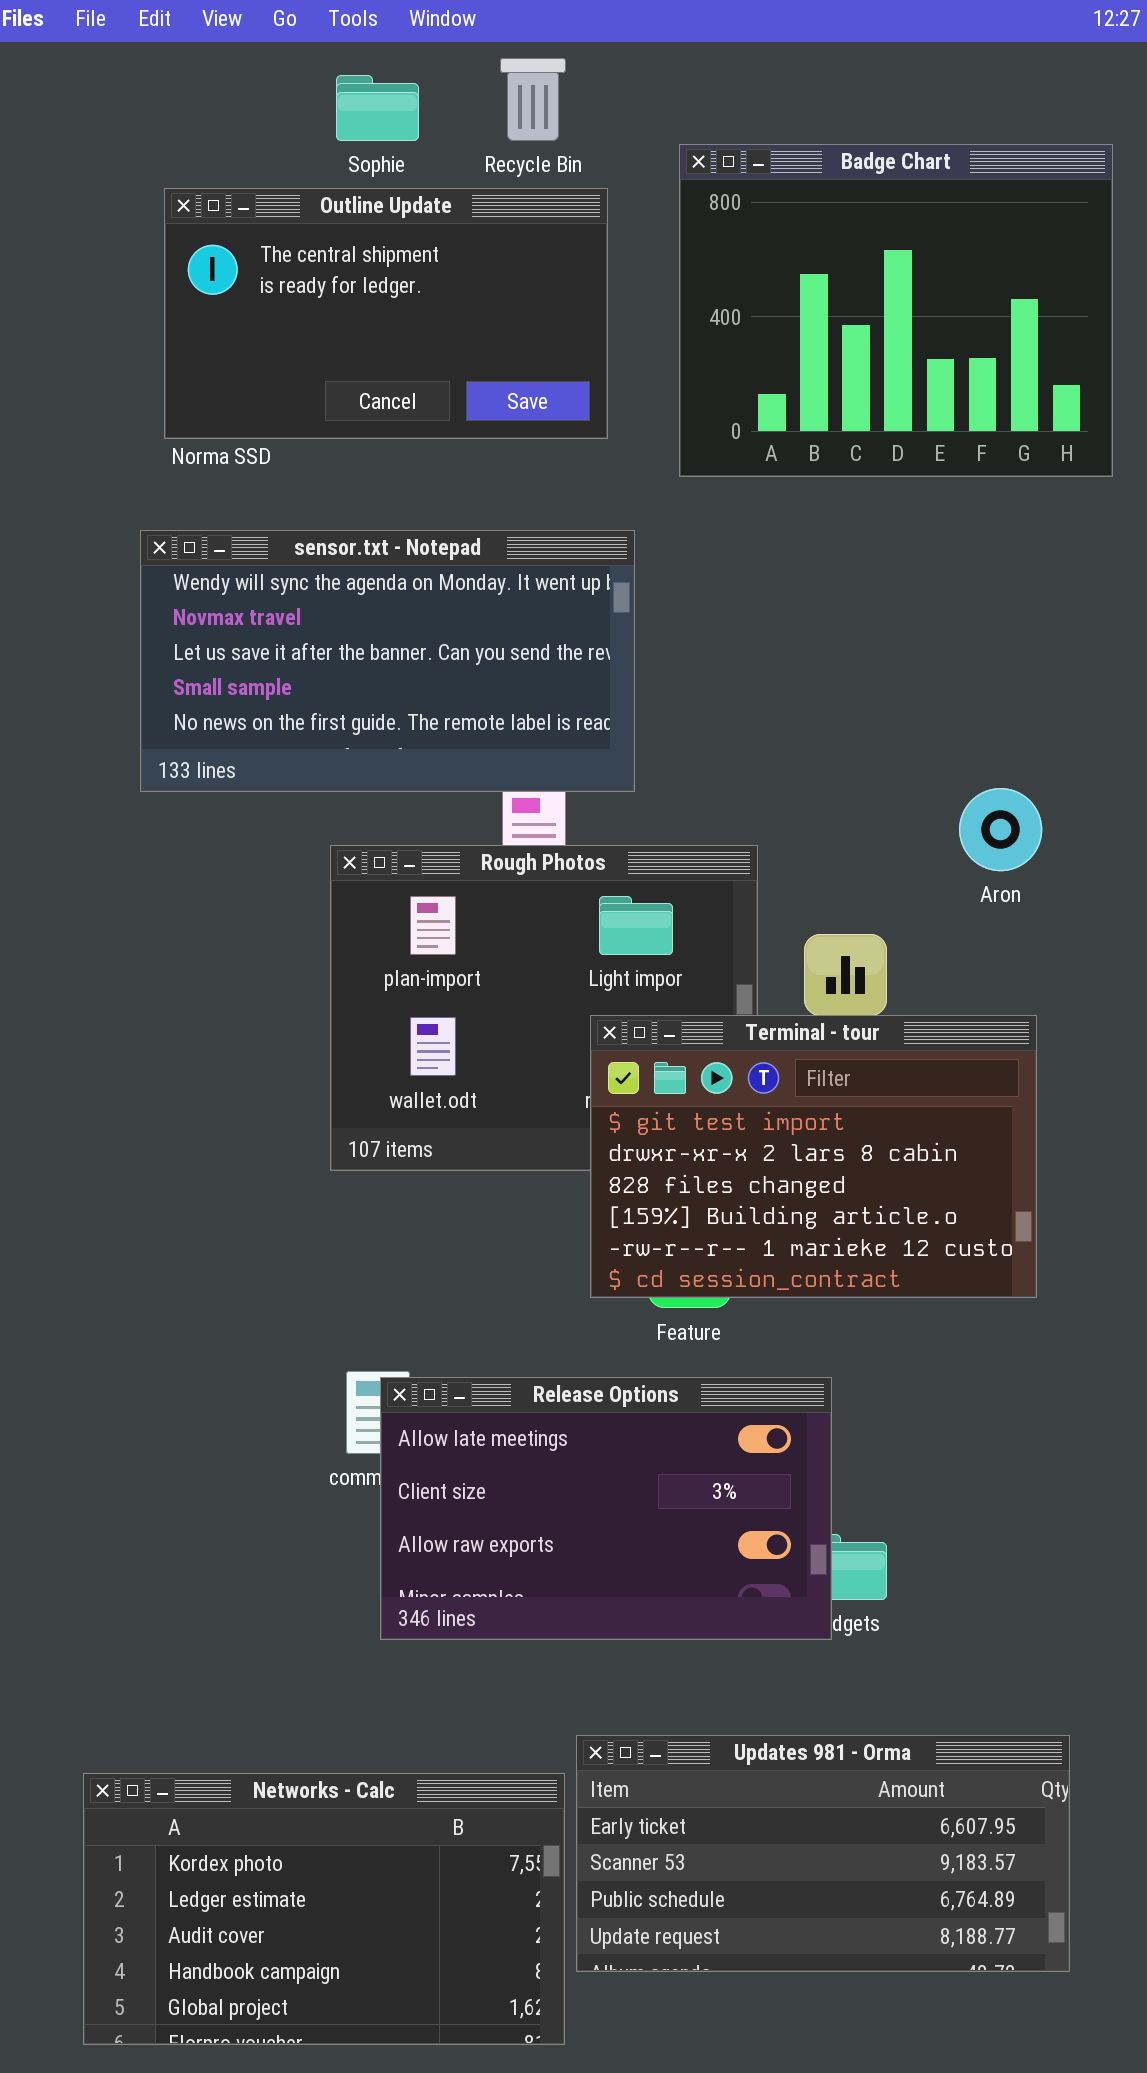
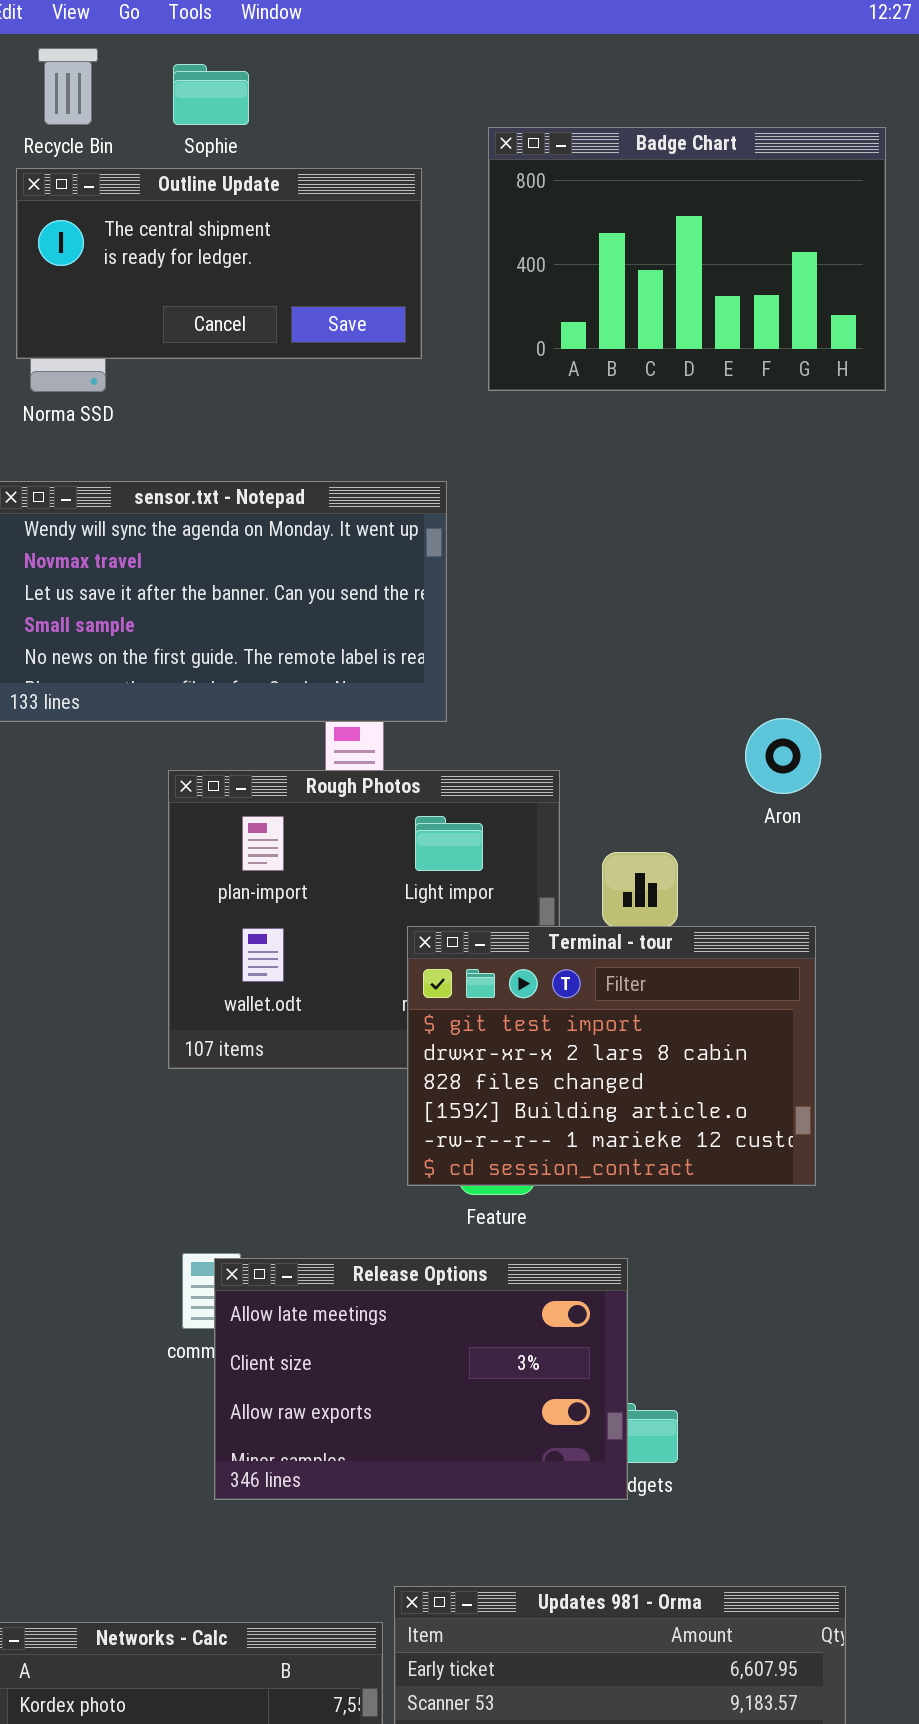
Recycle Bin: [500,58,566,141] -> [38,48,98,125], moved
Badge Chart: [679,144,1113,477] -> [488,127,886,391], resized
Outline Update: [164,188,608,439] -> [16,168,422,359], resized

